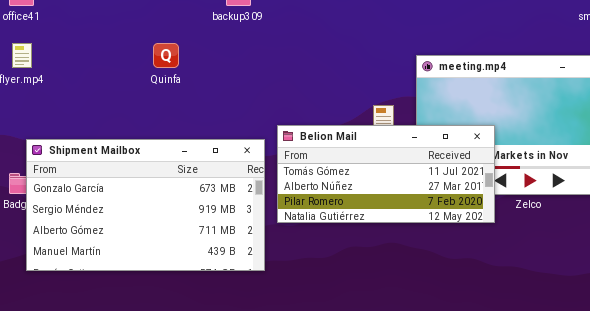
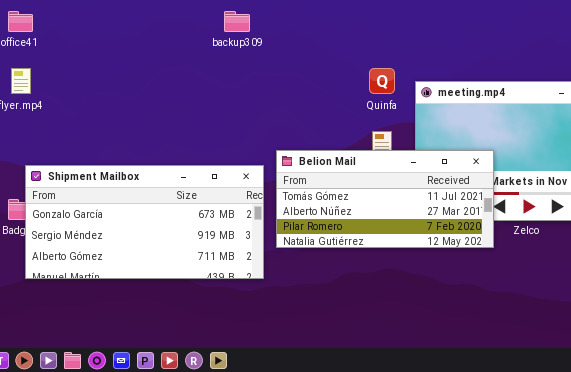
Quinfa: [153,43,179,68] -> [369,68,395,94], moved
Shipment Mailbox: [26,139,265,271] -> [25,165,264,279], resized

